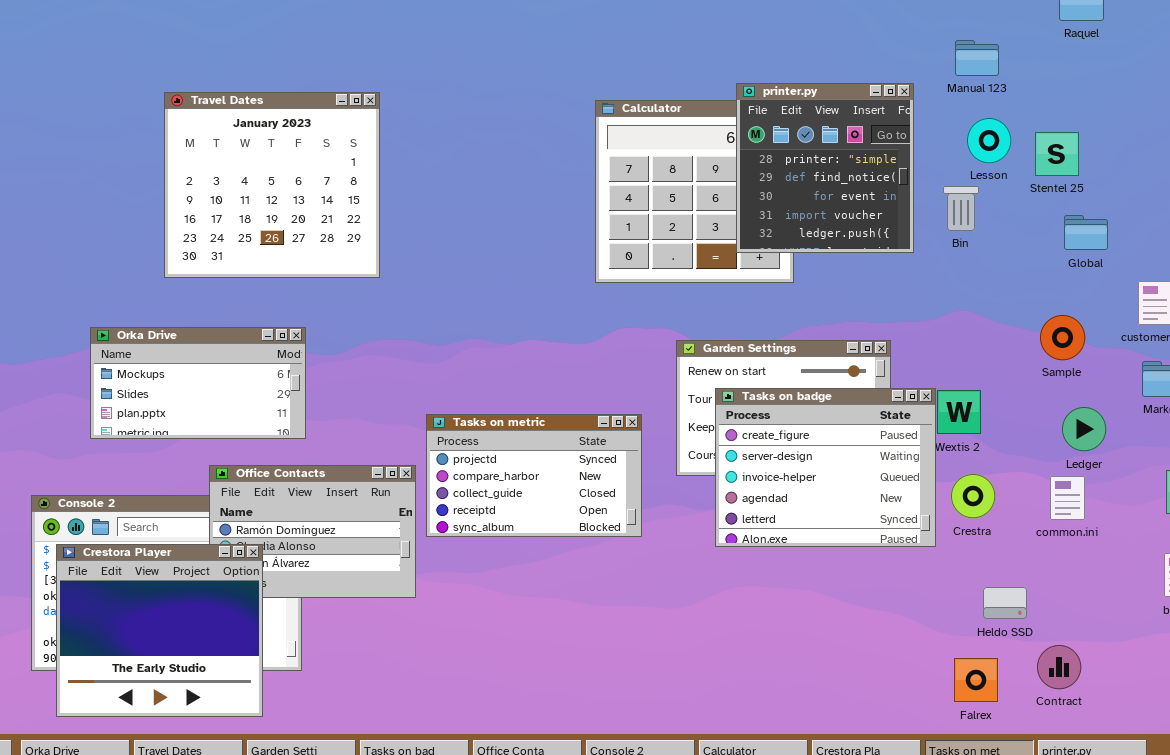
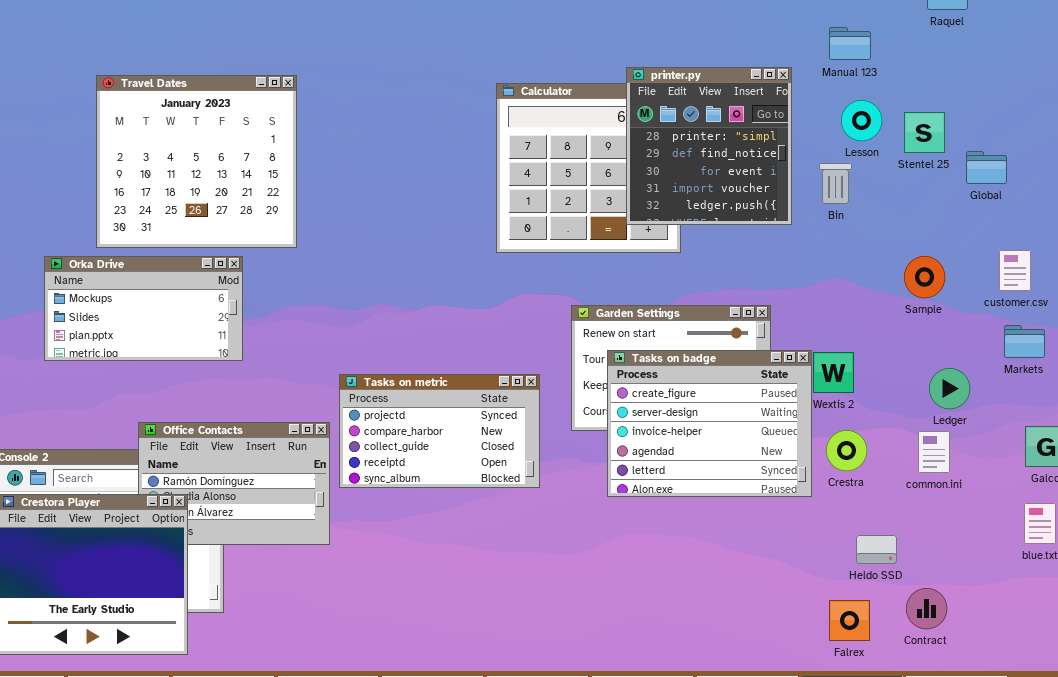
Global: [1064,215,1108,250] -> [966,151,1007,184], moved
Sample: [1040,315,1085,360] -> [904,256,945,298], moved
Orka Drive: [90,327,306,439] -> [44,256,243,361], moved

